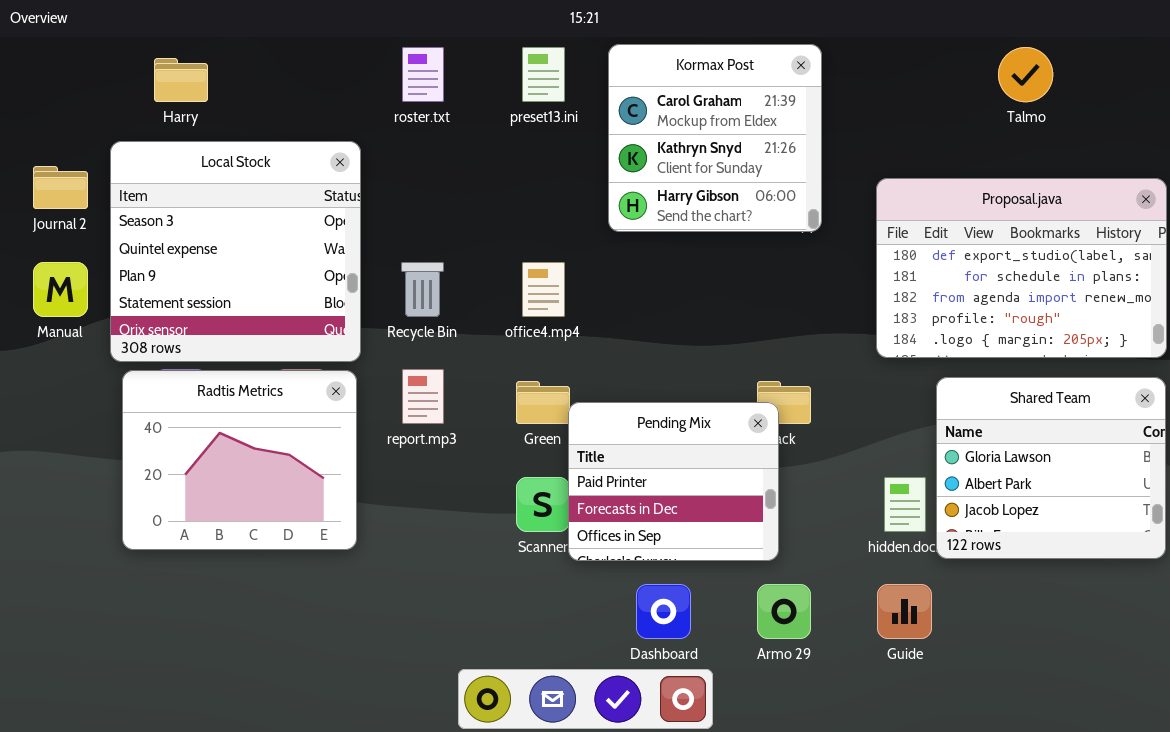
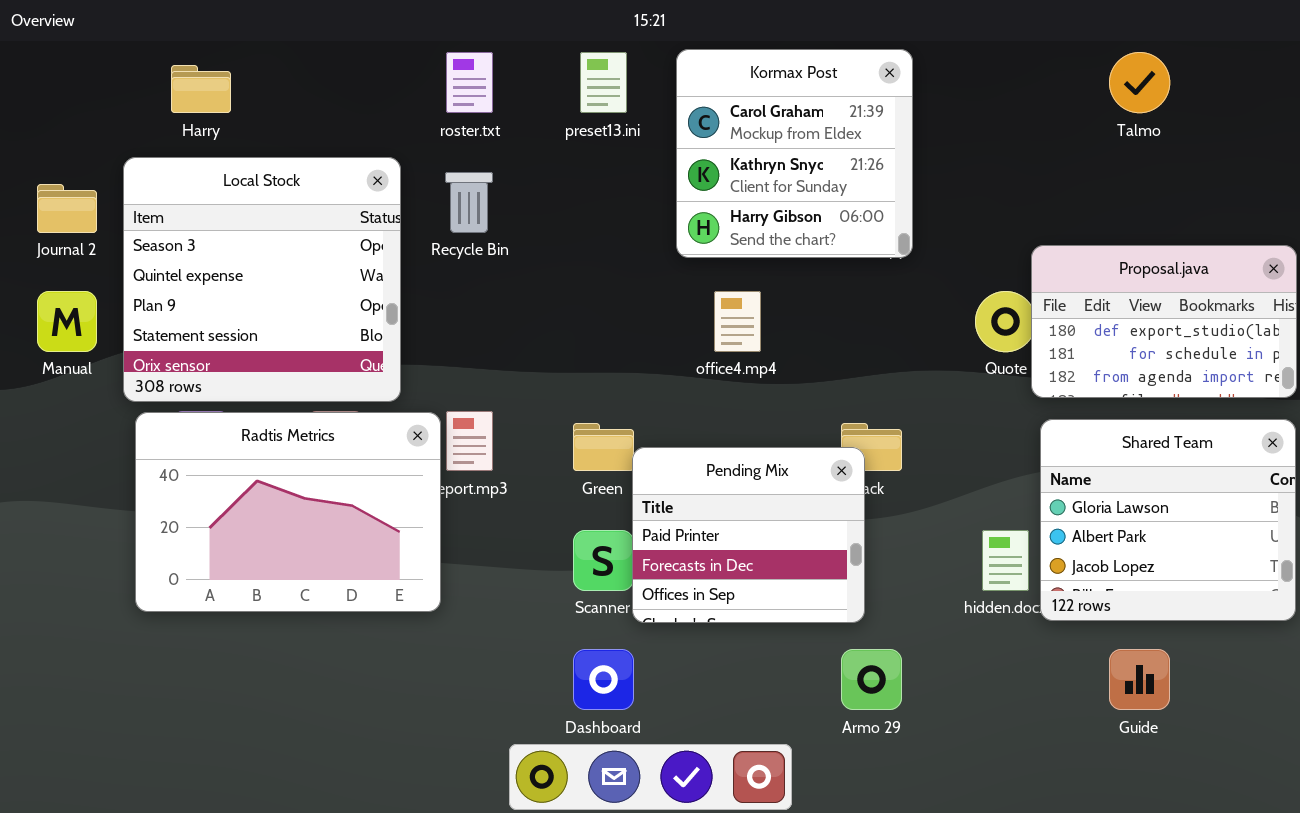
Proposal.java: [876,178,1167,358] -> [1031,245,1297,398], resized
Recycle Bin: [401,262,444,317] -> [445,172,493,233], moved
office4.mp4: [522,262,565,317] -> [714,291,761,352], moved
Radtis Metrics: [122,370,357,550] -> [135,412,441,612], resized
Dashboard: [636,584,691,639] -> [573,649,634,710], moved
Guide: [877,584,932,639] -> [1109,649,1170,710], moved

